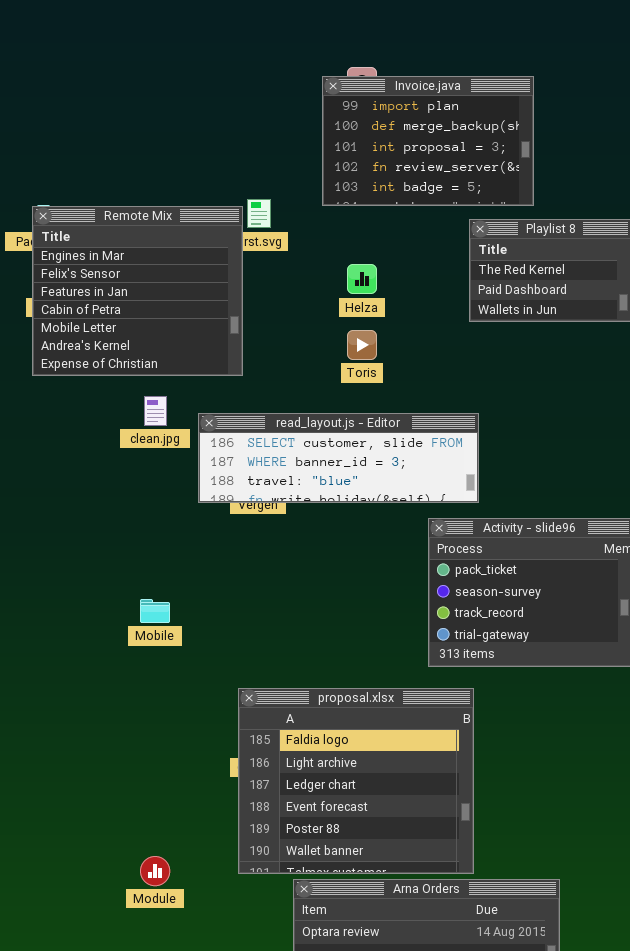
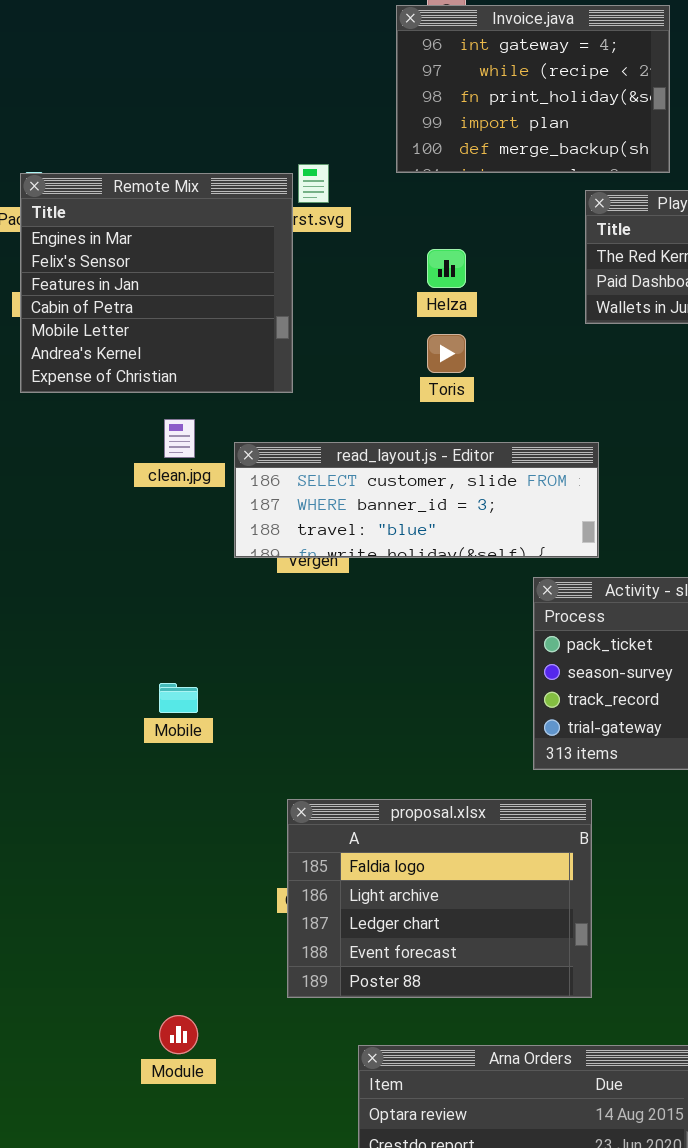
Invoice.java: [322,76,534,206] -> [396,5,670,173], scrolled up 3 rows
proposal.xlsx: [238,688,474,874] -> [287,799,592,998], resized

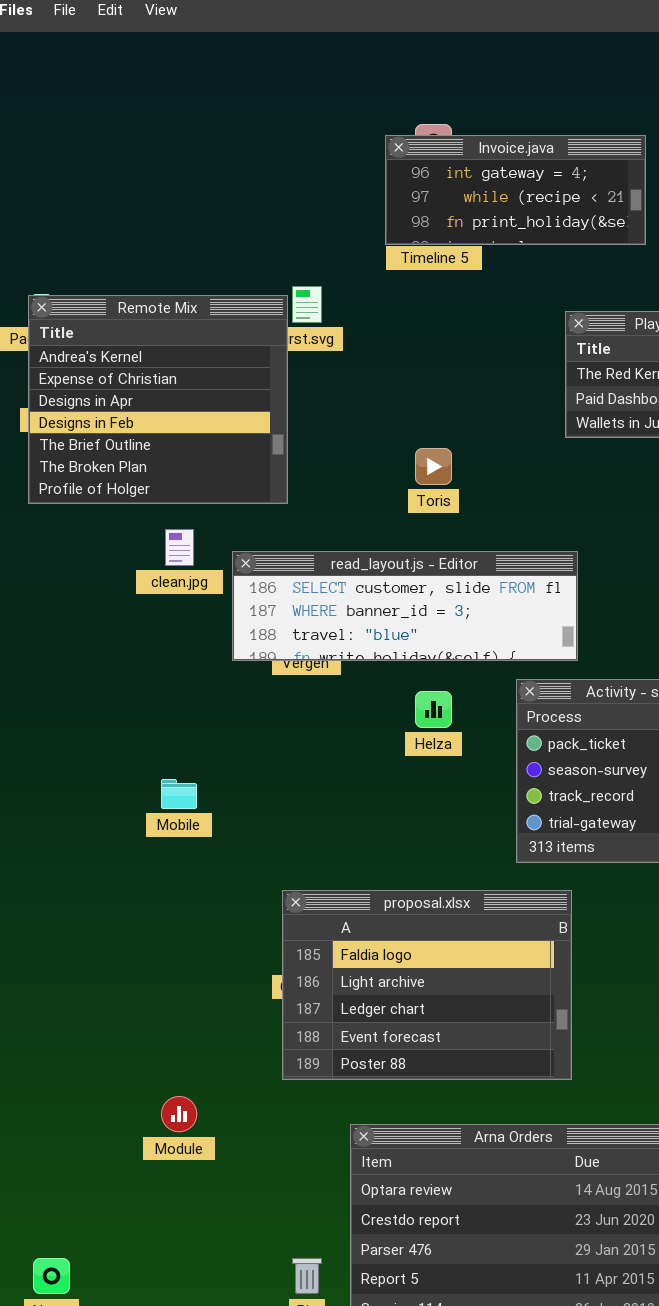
Invoice.java: [396,5,670,173] -> [385,135,646,245], resized
Remote Mix: [20,173,293,393] -> [28,295,288,504], scrolled down 5 rows
Helza: [427,249,466,288] -> [415,691,452,728], moved

